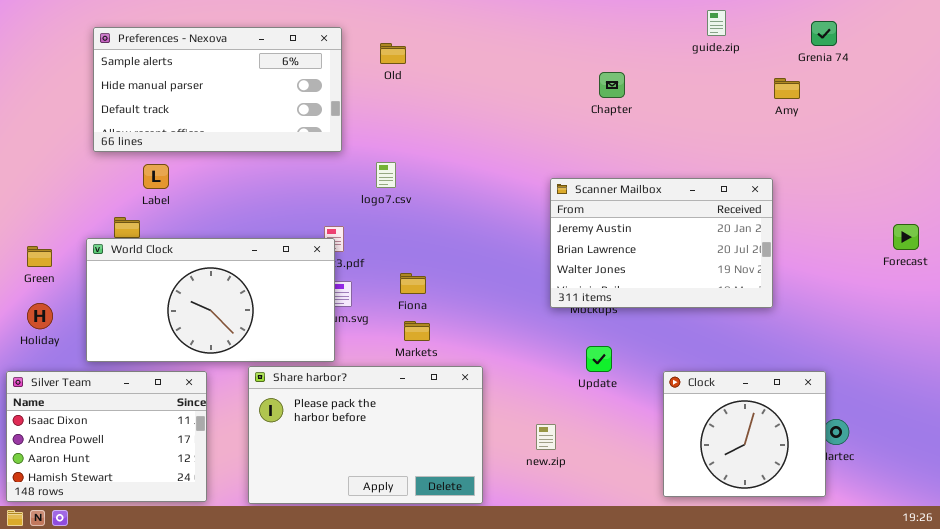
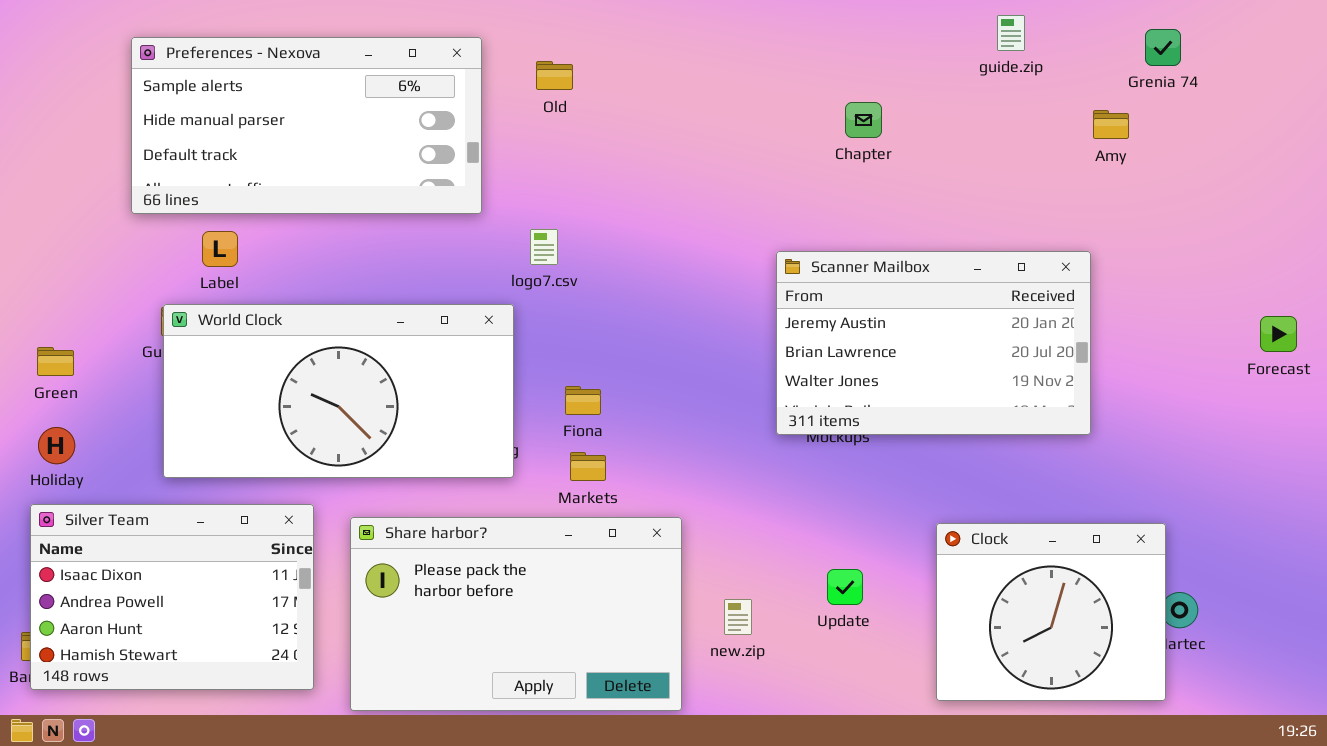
World Clock: [86,238,335,362] -> [163,304,514,478], moved
Update: [586,346,612,372] -> [827,569,863,605], moved
Silver Team: [6,371,207,502] -> [30,504,314,690], moved
new.zip: [536,424,556,450] -> [724,599,752,635], moved

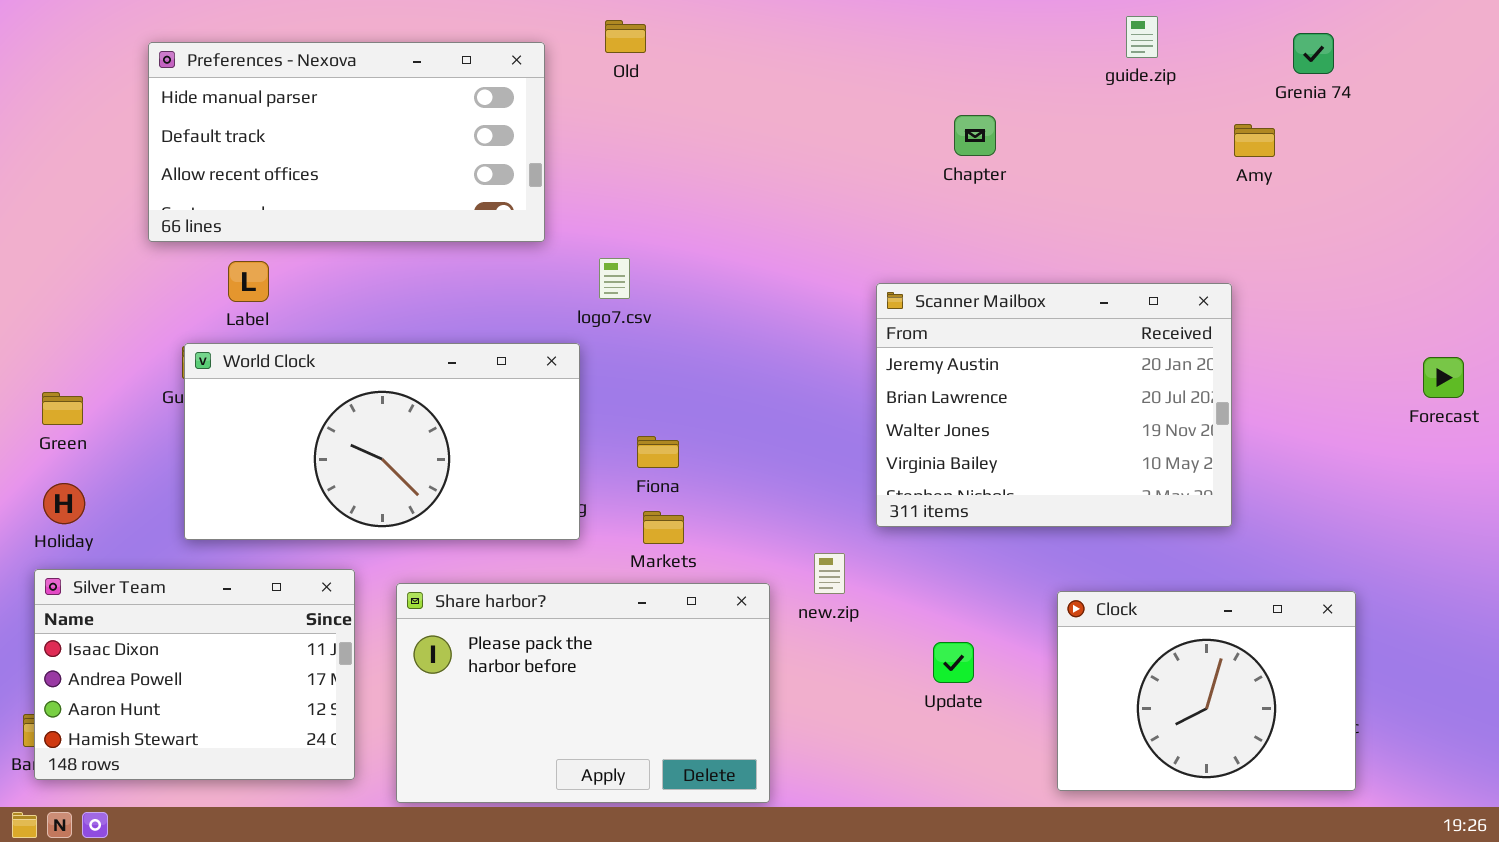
Preferences - Nexova: [131,37,482,214] -> [148,42,545,242], scrolled down 1 row
Old: [536,61,573,90] -> [605,20,646,53], moved
Scanner Mailbox: [776,251,1091,435] -> [876,283,1232,527], resized
Clock: [936,523,1166,701] -> [1057,591,1356,791], resized
new.zip: [724,599,752,635] -> [814,553,845,594], moved

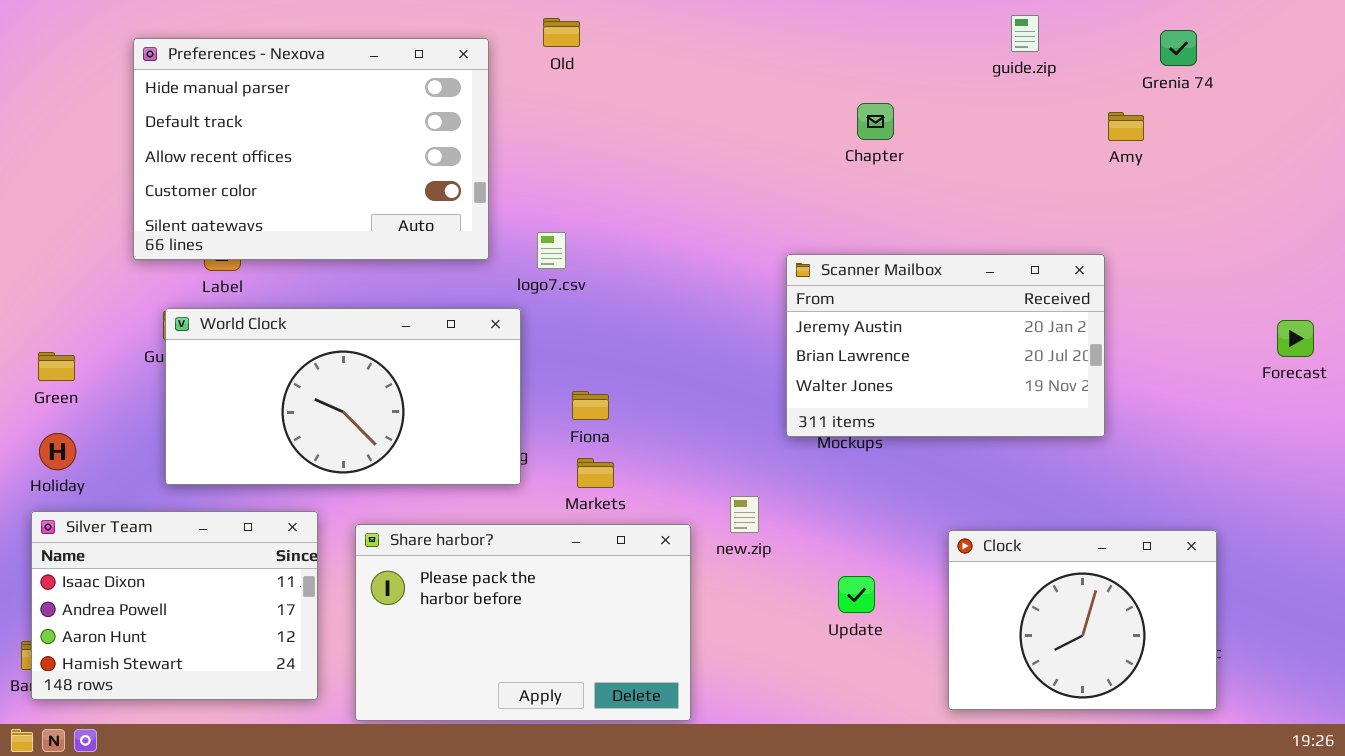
Preferences - Nexova: [148,42,545,242] -> [133,38,489,260], resized
Scanner Mailbox: [876,283,1232,527] -> [786,254,1105,437], resized

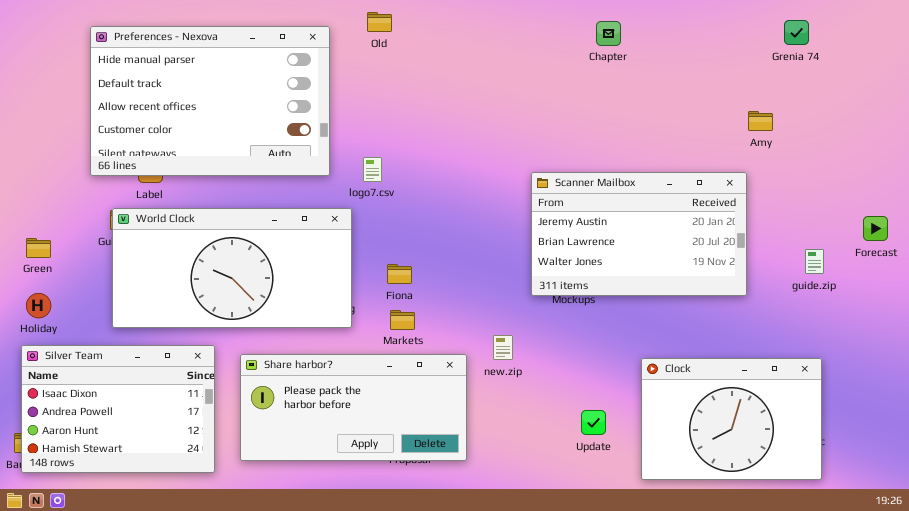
guide.zip: [1011,15,1039,52] -> [805,249,824,274], moved
Chapter: [857,103,894,140] -> [596,21,621,46], moved
Amy: [1108,112,1144,141] -> [748,111,773,131], moved
Share harbor?: [355,524,691,721] -> [240,354,467,461], resized
Update: [838,576,875,613] -> [581,410,606,435], moved

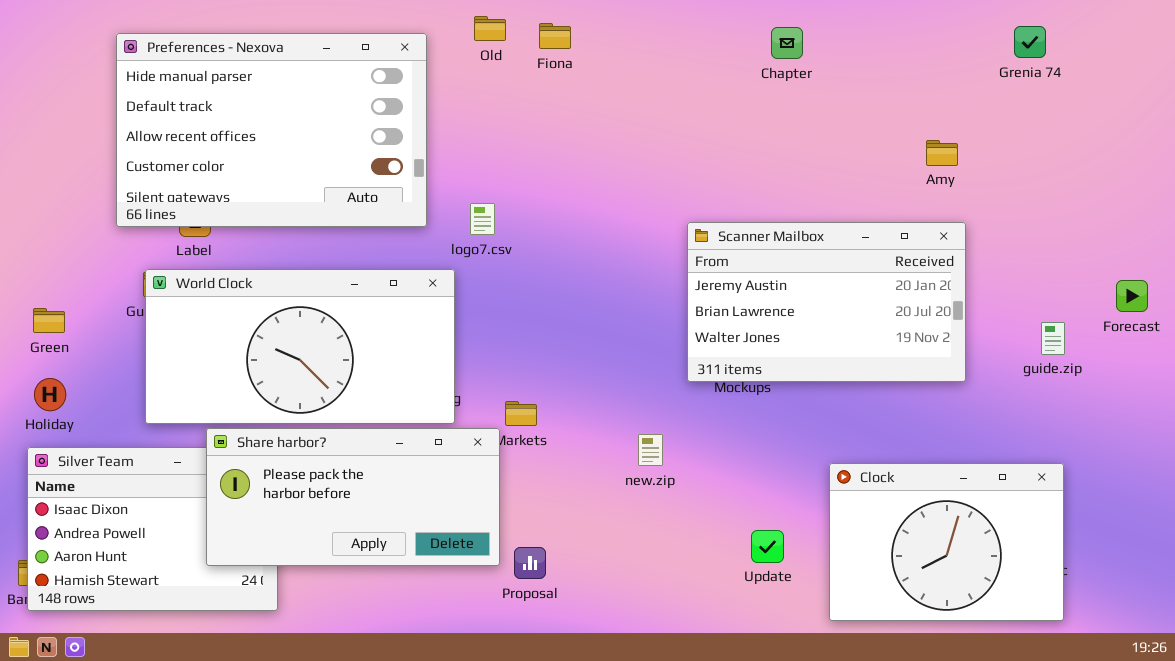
Amy: [748,111,773,131] -> [926,140,958,166], moved
Fiona: [387,264,412,284] -> [539,23,571,49], moved
Share harbor?: [240,354,467,461] -> [206,428,500,566], moved

